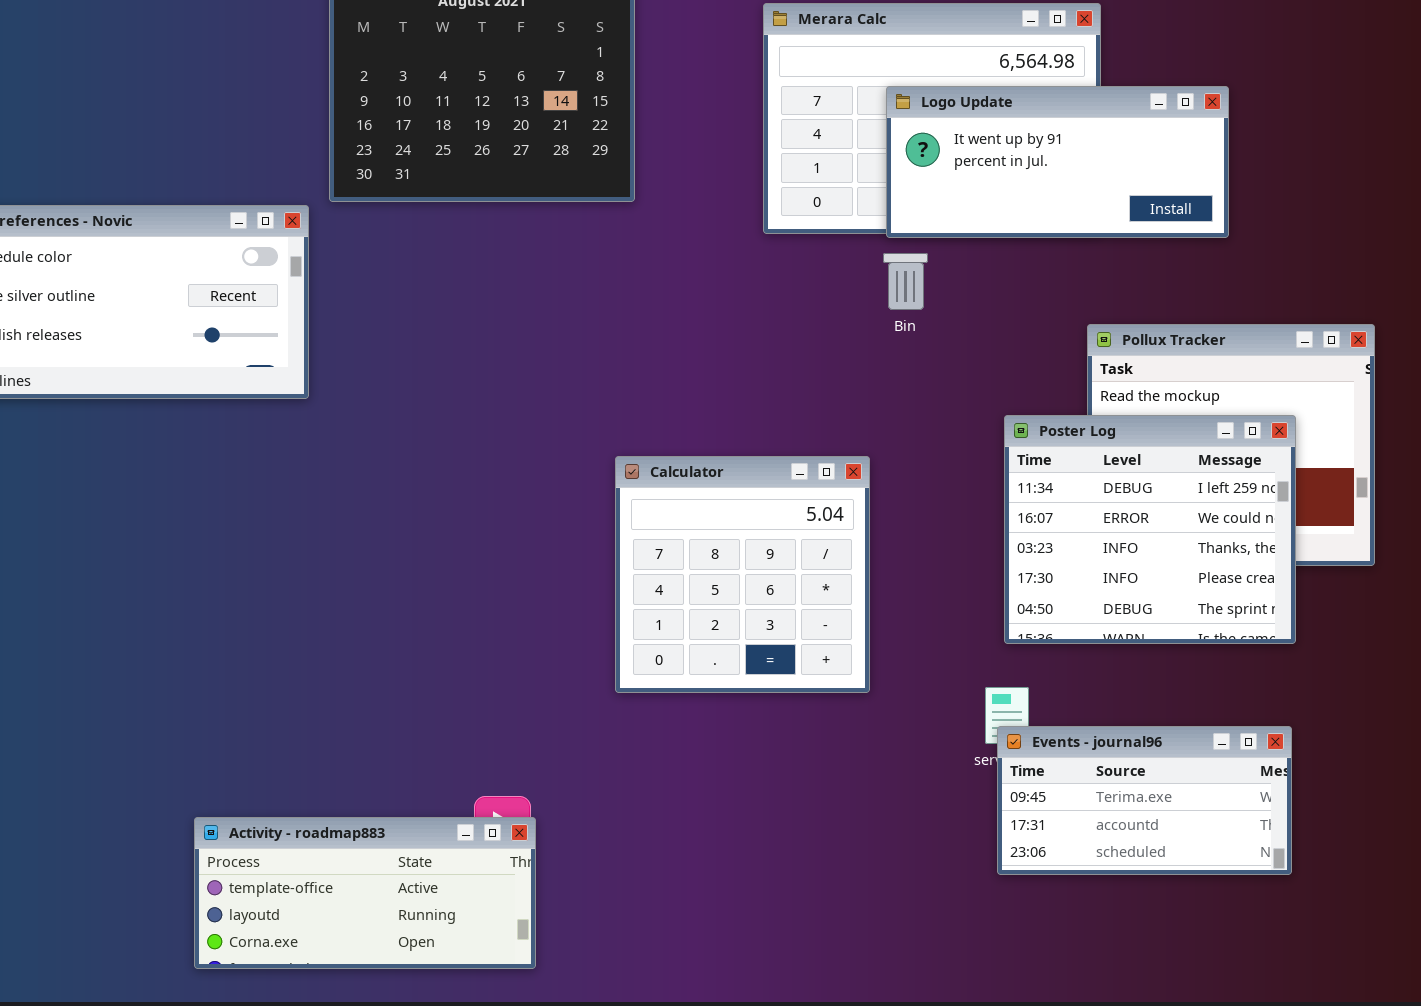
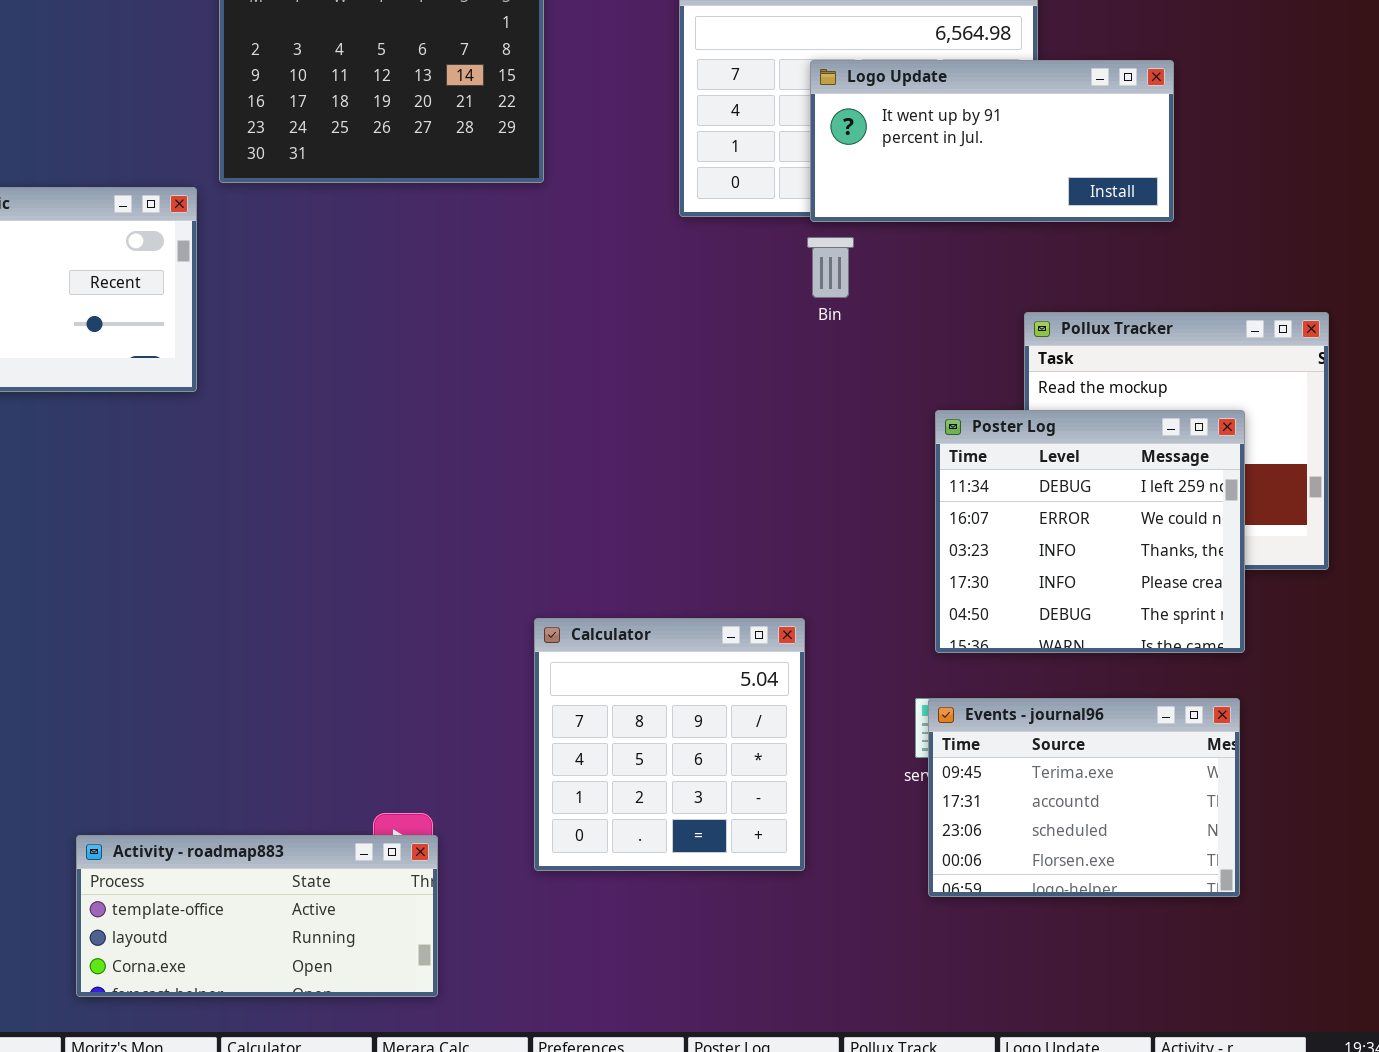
Calculator: [615,456,870,693] -> [534,618,805,871], moved
Events - journal96: [997,726,1292,875] -> [928,698,1240,897], resized

